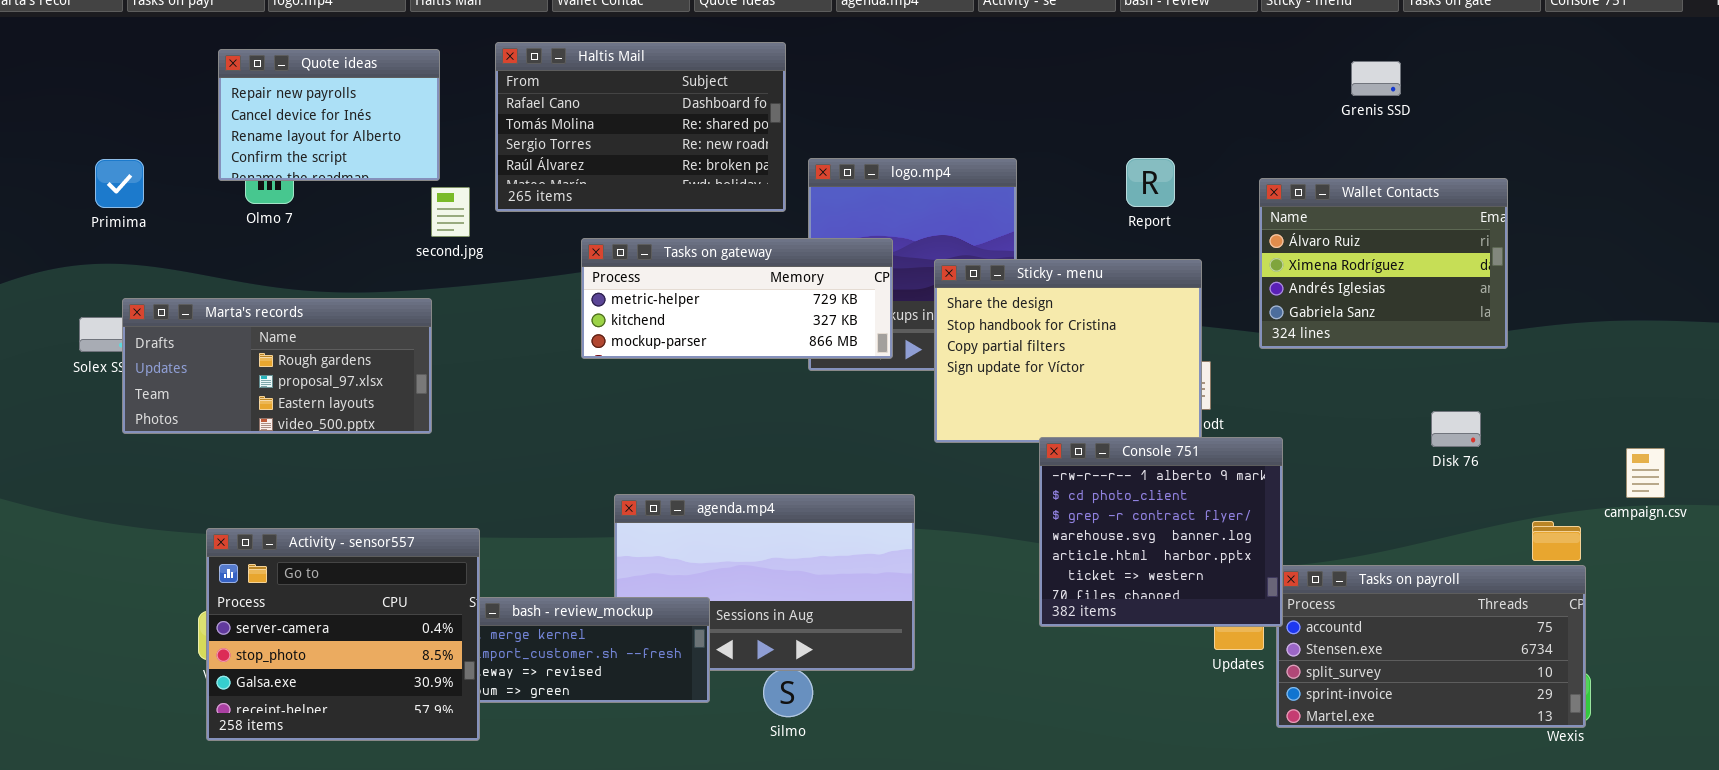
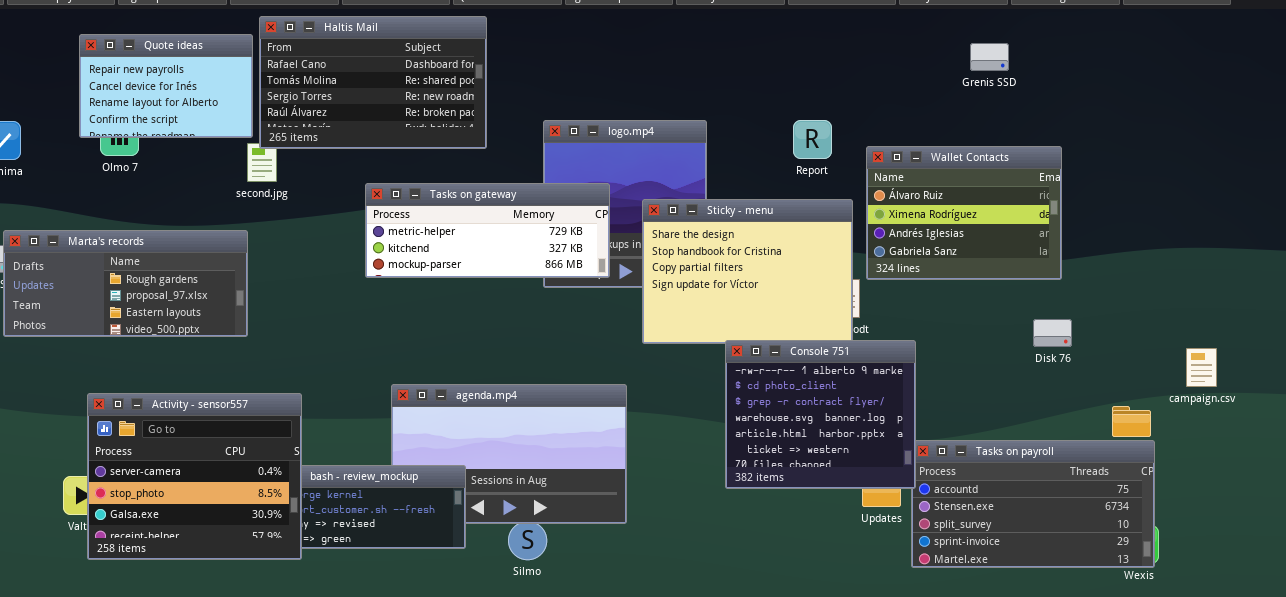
Haltis Mail: [495,42,786,212] -> [259,16,487,149], moved
Wallet Contacts: [1259,178,1508,349] -> [866,146,1062,280], moved
Activity - sensor557: [206,528,480,741] -> [87,393,302,560], moved

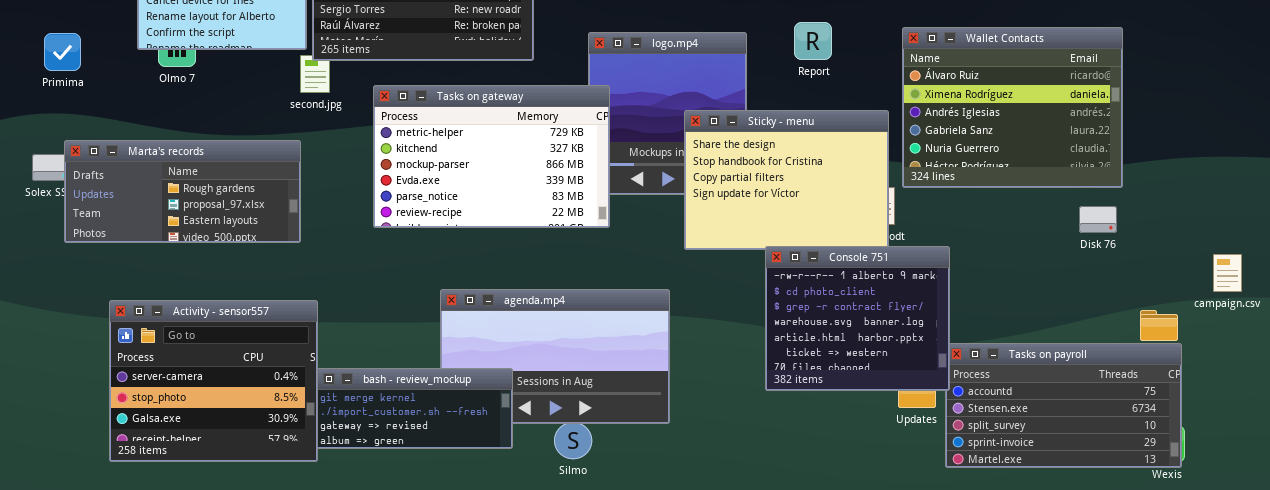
Report: [793,120,832,159] -> [794,22,832,60], moved
Wallet Contacts: [866,146,1062,280] -> [902,27,1123,188], resized
Tasks on gateway: [365,183,610,278] -> [373,85,610,228], moved, resized
Disk 76: [1033,319,1072,347] -> [1079,206,1117,233], moved
Activity - sensor557: [87,393,302,560] -> [109,300,318,462], moved

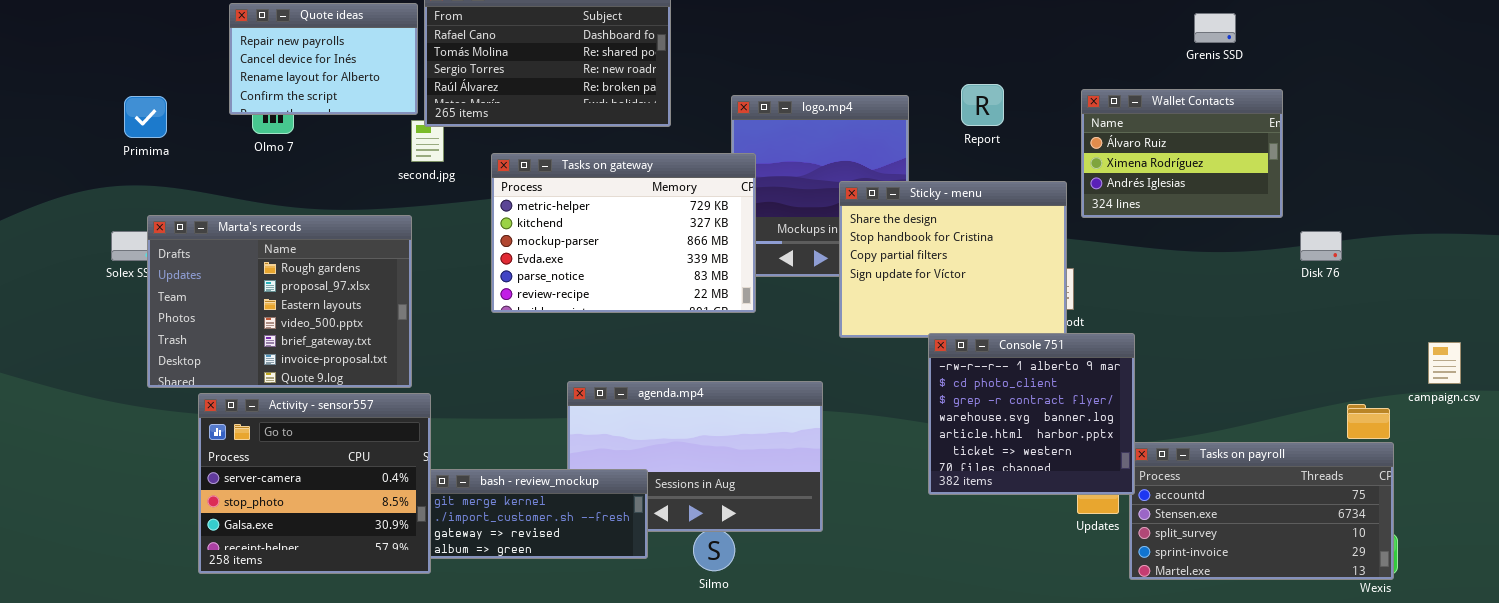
Wallet Contacts: [902,27,1123,188] -> [1081,89,1283,218], resized
Marta's records: [64,140,301,243] -> [147,215,412,388], resized
Disk 76: [1079,206,1117,233] -> [1300,231,1342,261], moved

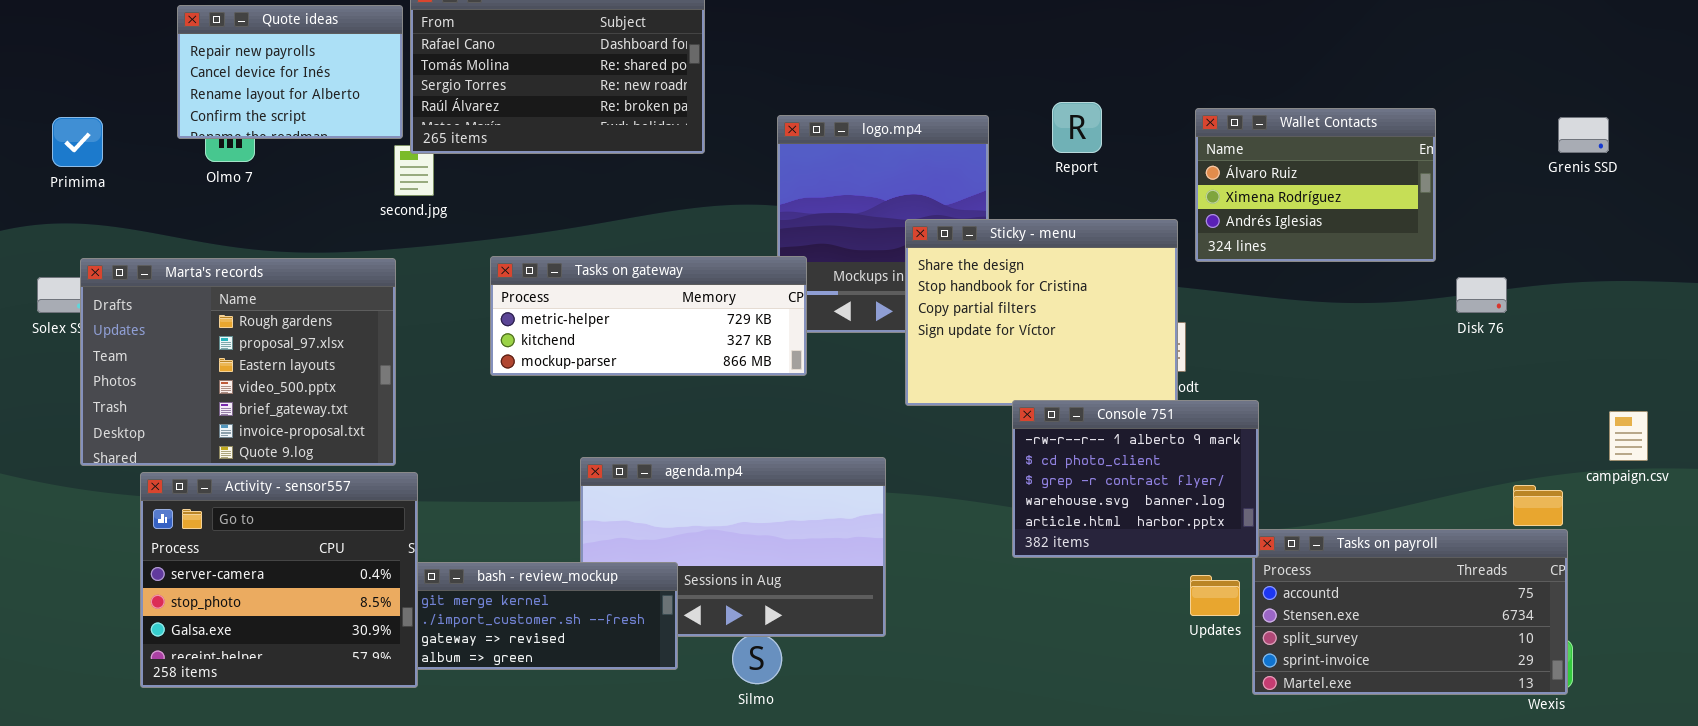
Grenis SSD: [1194,13,1236,43] -> [1558,117,1609,153], moved
Tasks on gateway: [491,153,756,313] -> [490,256,807,376], resized
Console 751: [928,333,1135,495] -> [1012,400,1259,558], resized

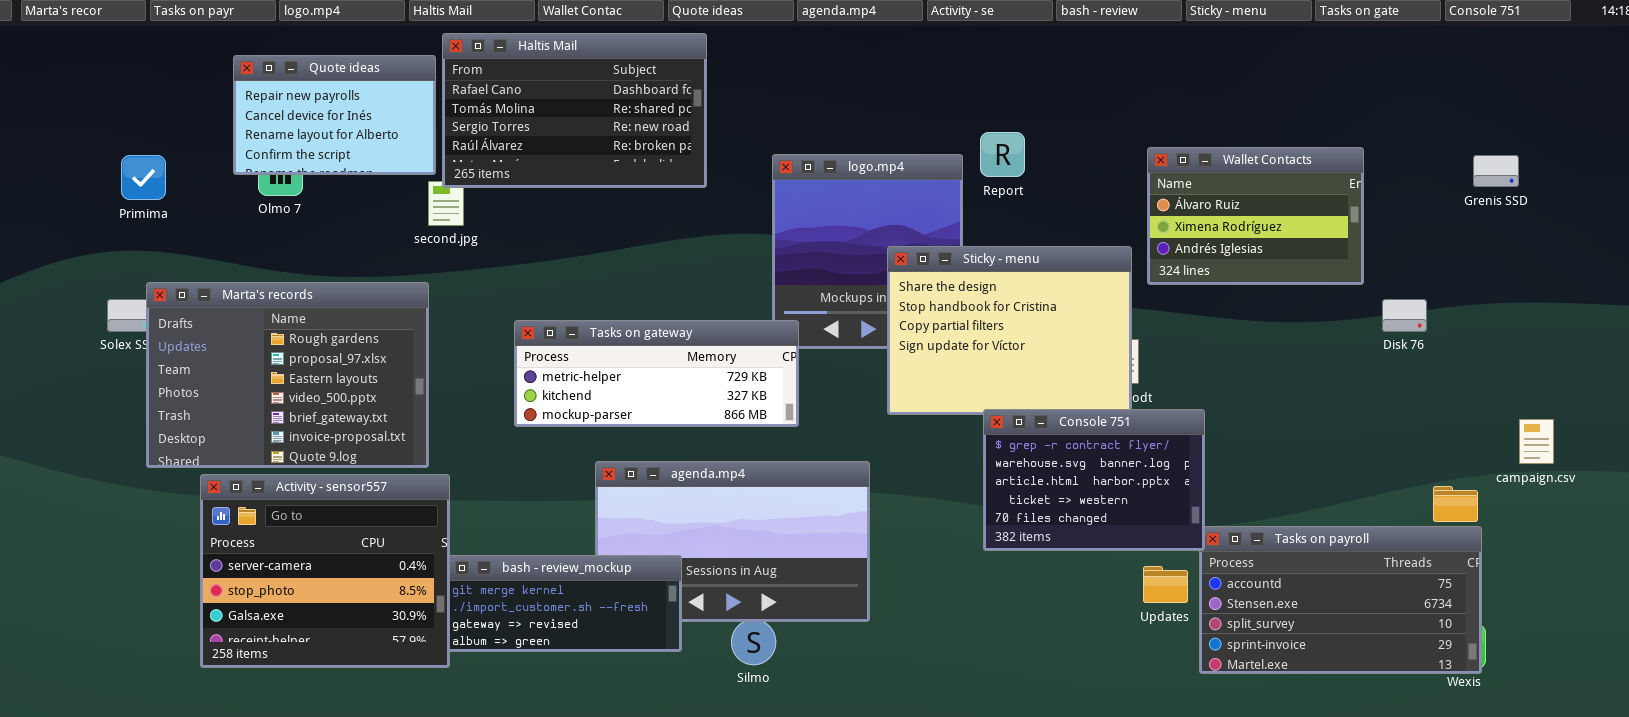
Report: [1052,102,1102,153] -> [980,132,1025,177], moved
Tasks on gateway: [490,256,807,376] -> [514,320,799,427], moved
Console 751: [1012,400,1259,558] -> [983,409,1205,551], scrolled down 2 rows

